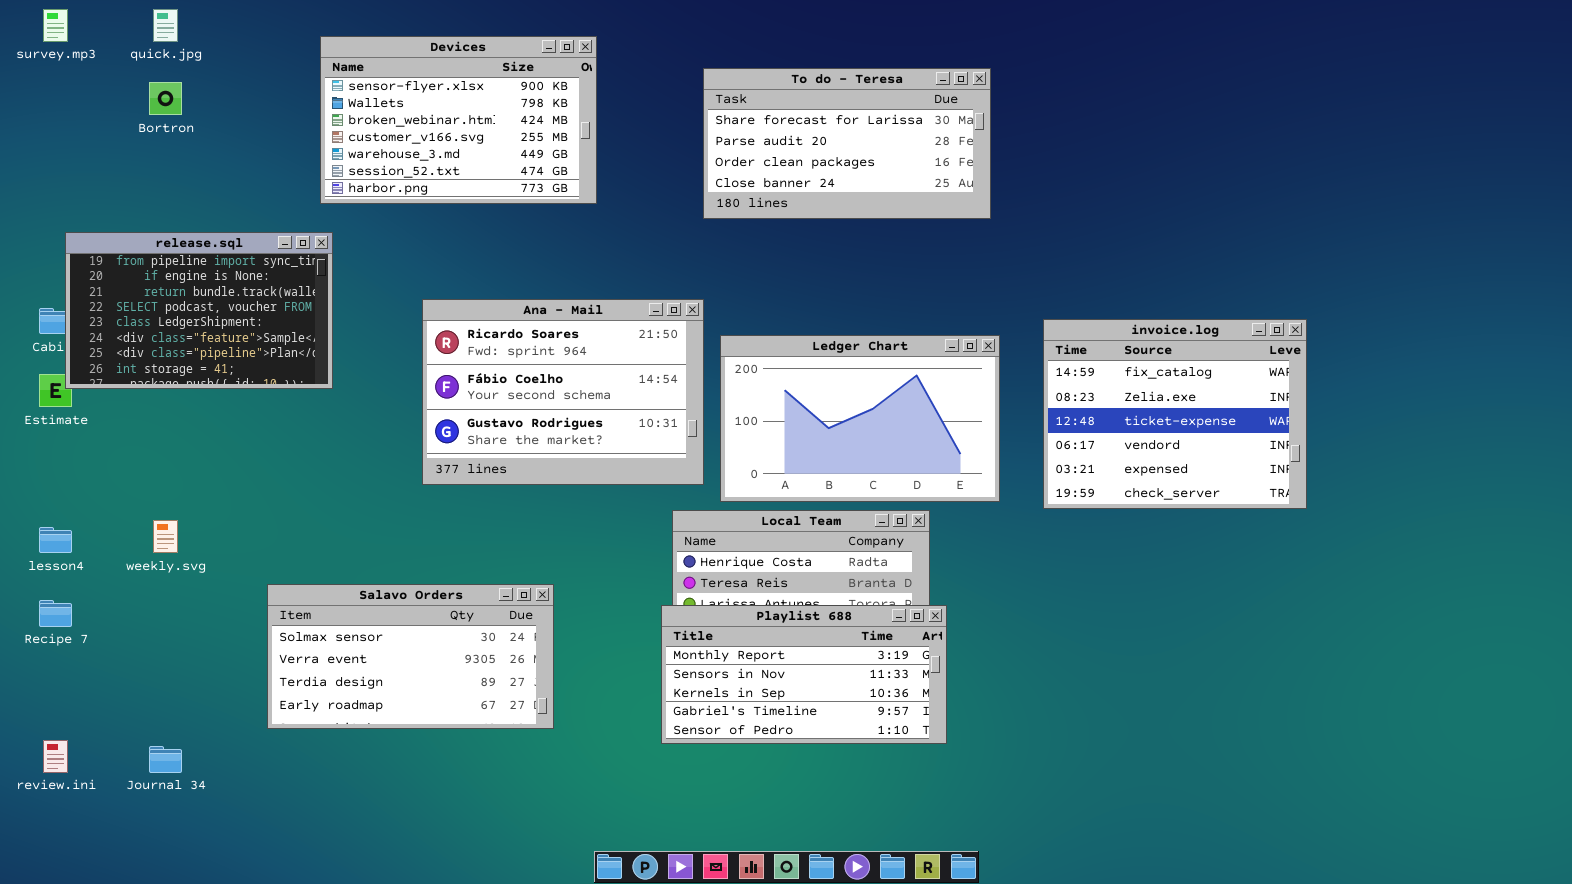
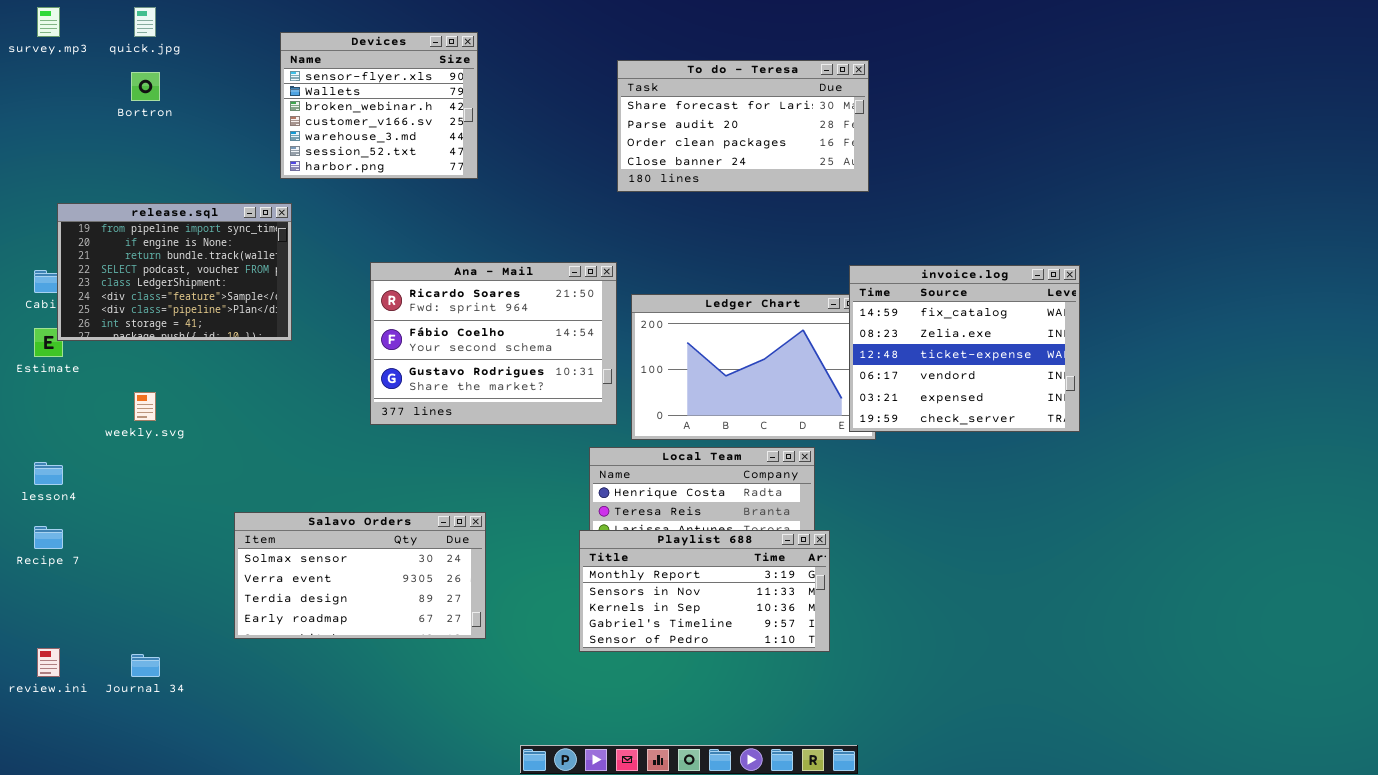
Devices: [320,36,597,204] -> [280,32,478,179], resized
invoice.log: [1043,319,1307,509] -> [849,265,1080,432], moved
weekly.svg: [153,520,178,553] -> [134,392,156,421], moved

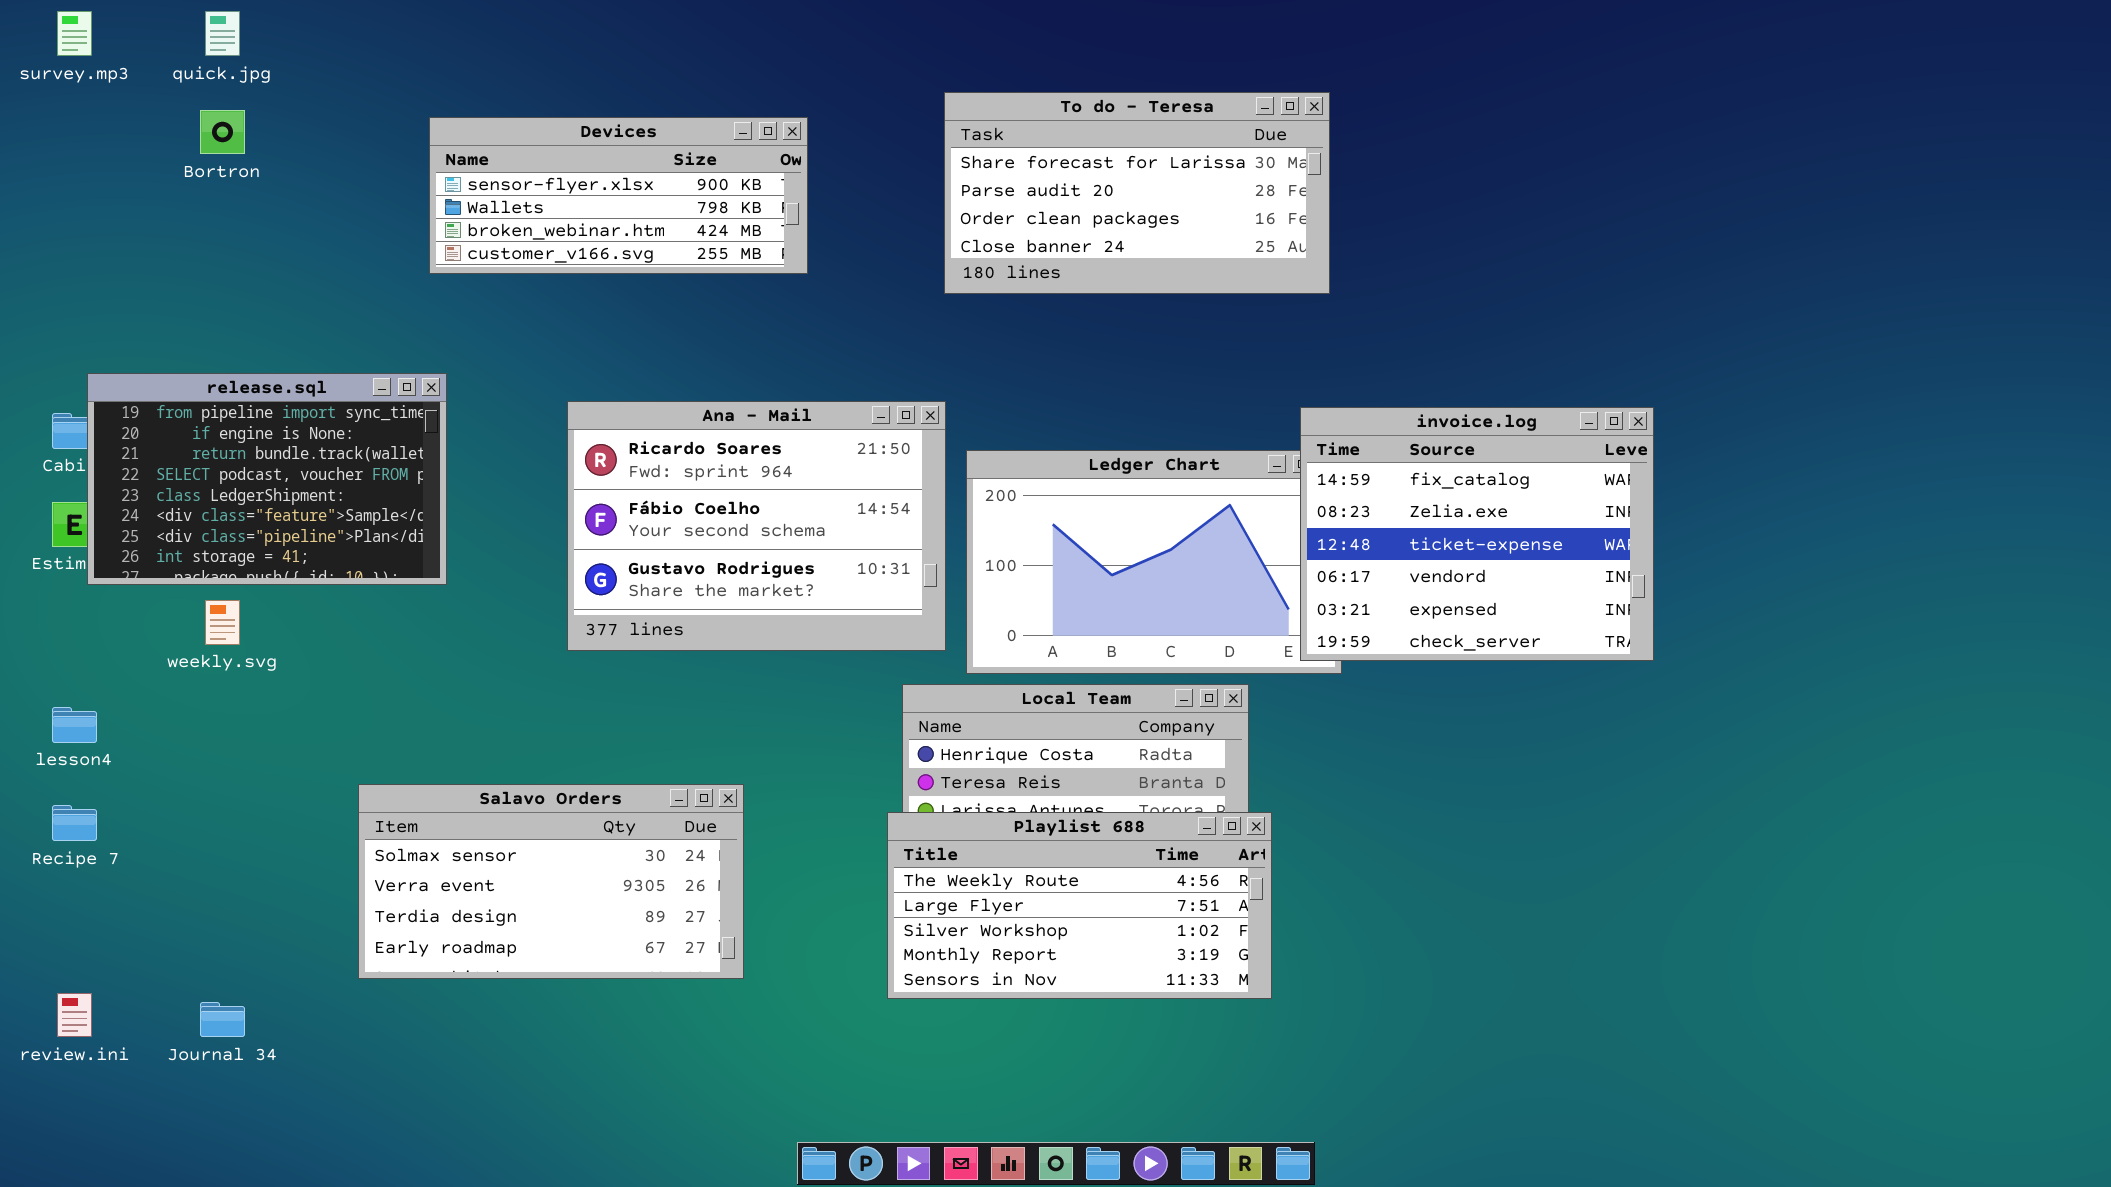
Devices: [280,32,478,179] -> [429,117,808,274], resized
release.sql: [57,203,292,341] -> [87,373,447,585], moved
Playlist 688: [579,530,830,652] -> [887,812,1272,999], scrolled up 3 rows

